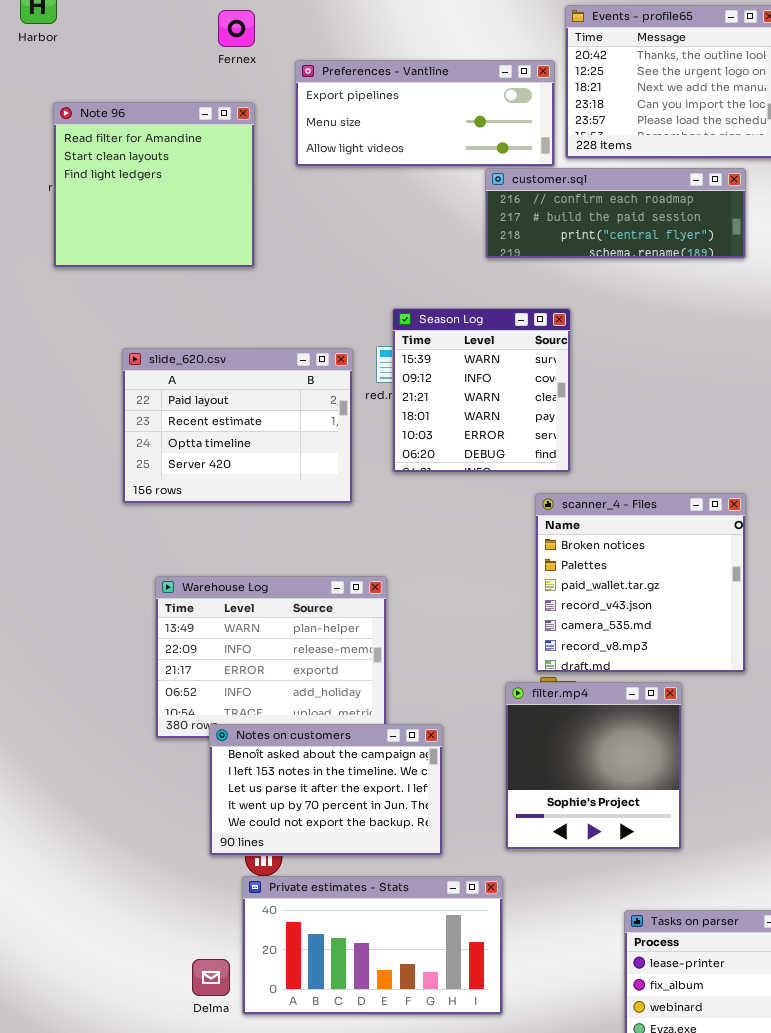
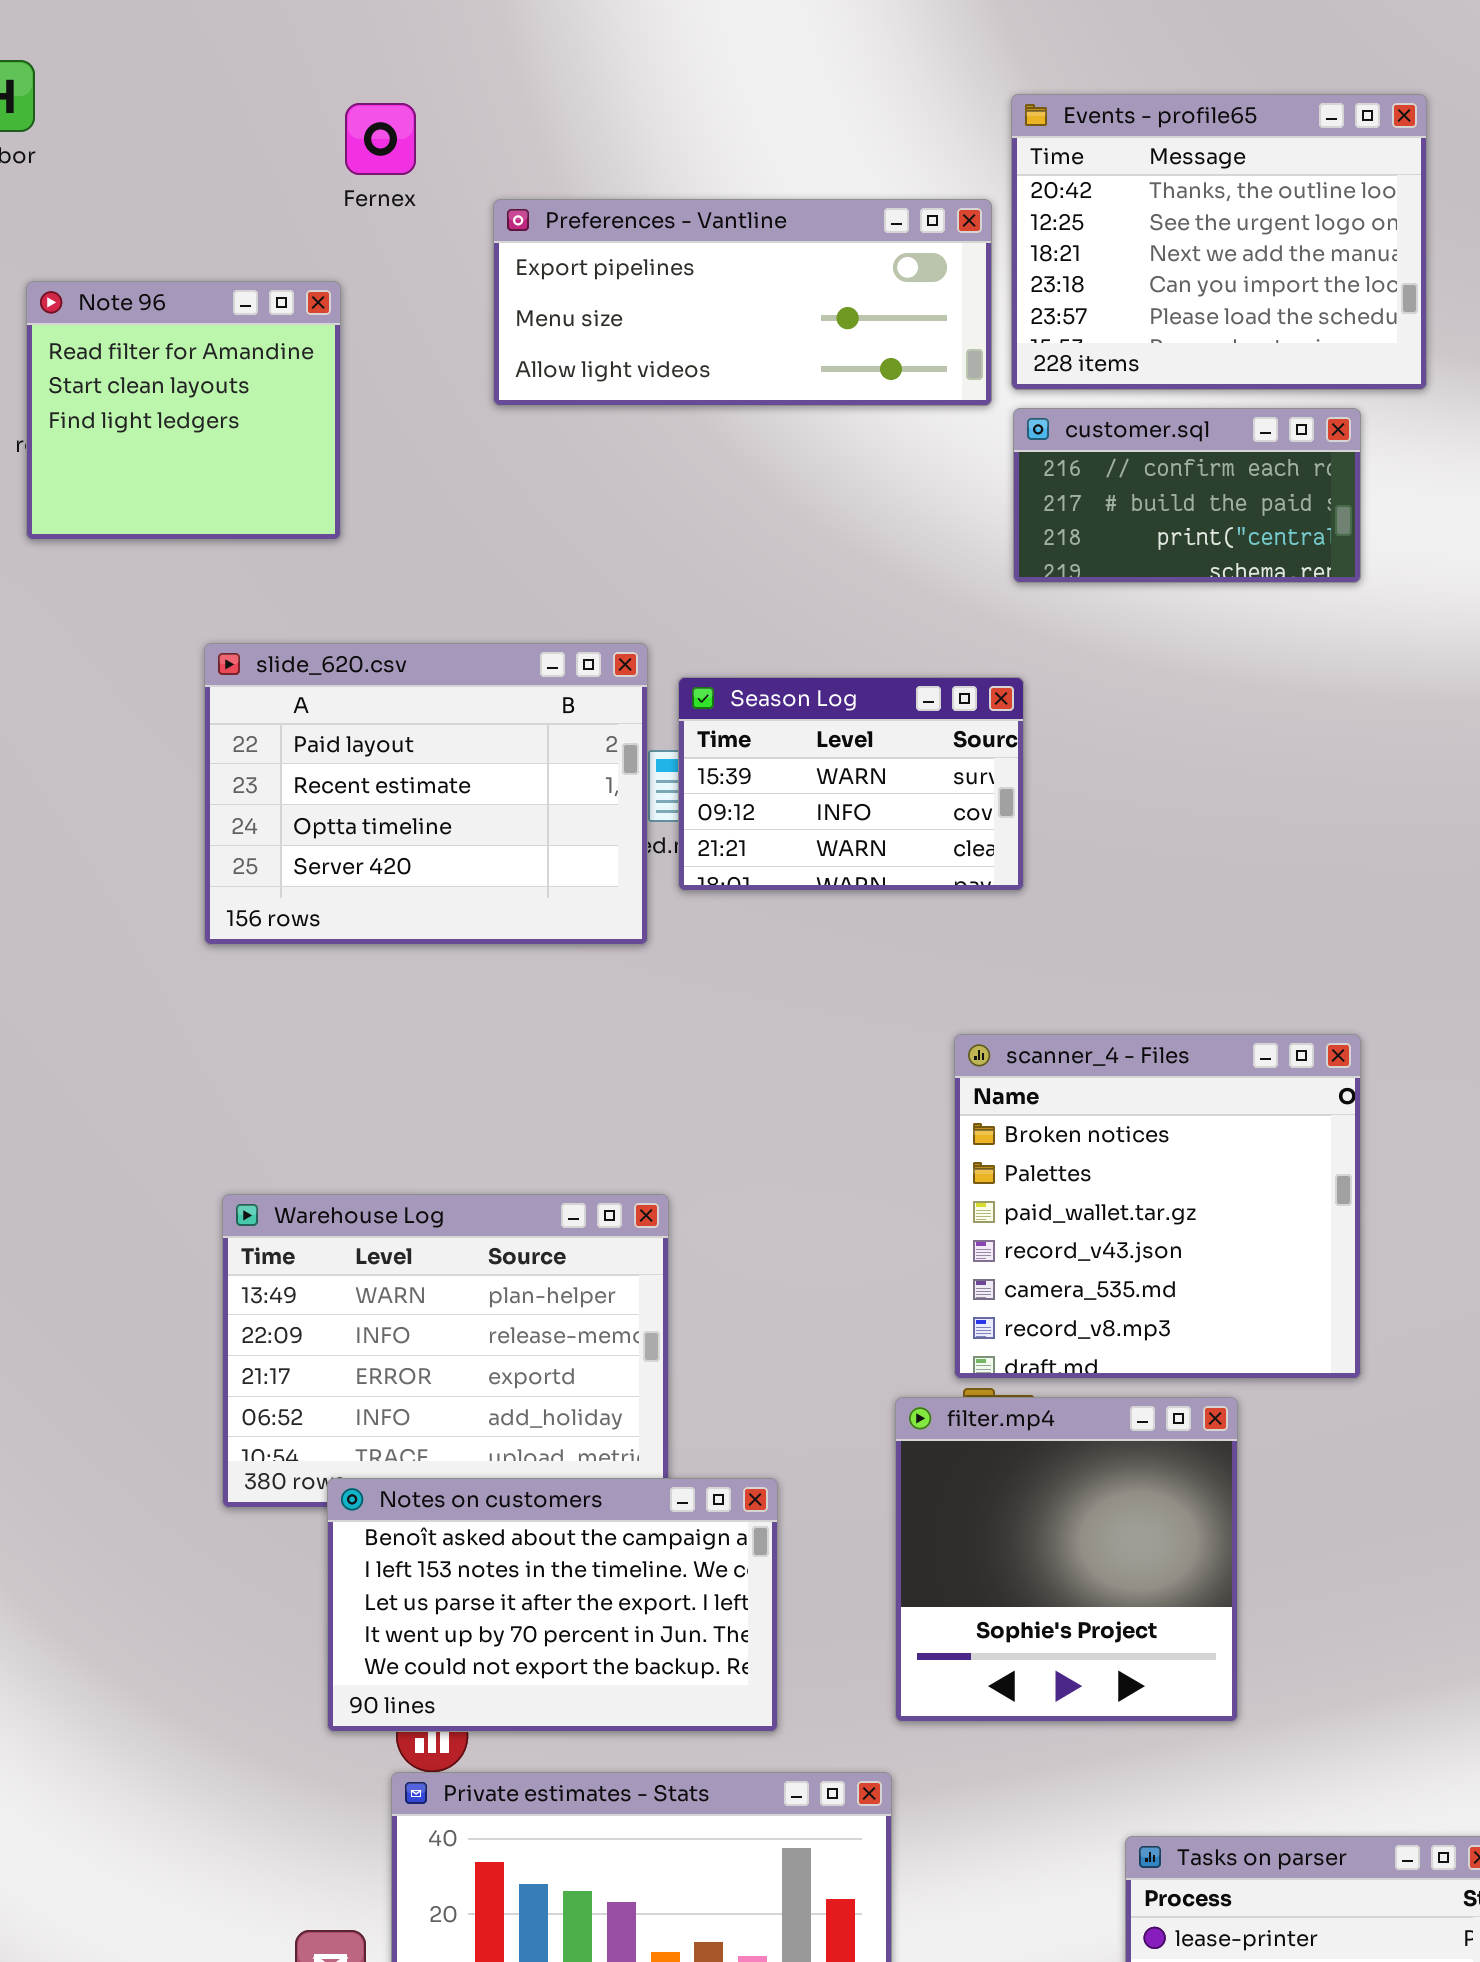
Note 96: [53,102,255,268] -> [26,281,341,540], resized
customer.sql: [485,168,746,259] -> [1013,408,1361,583], resized
Season Log: [392,308,571,473] -> [678,677,1024,891], resized
slide_620.csv: [122,348,353,504] -> [204,643,648,945], moved

